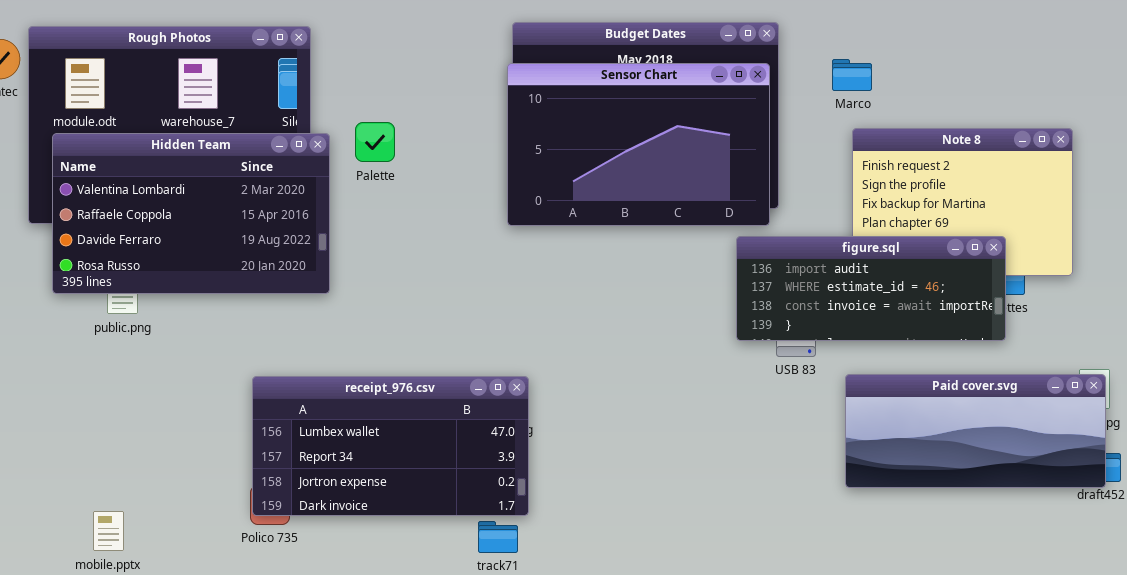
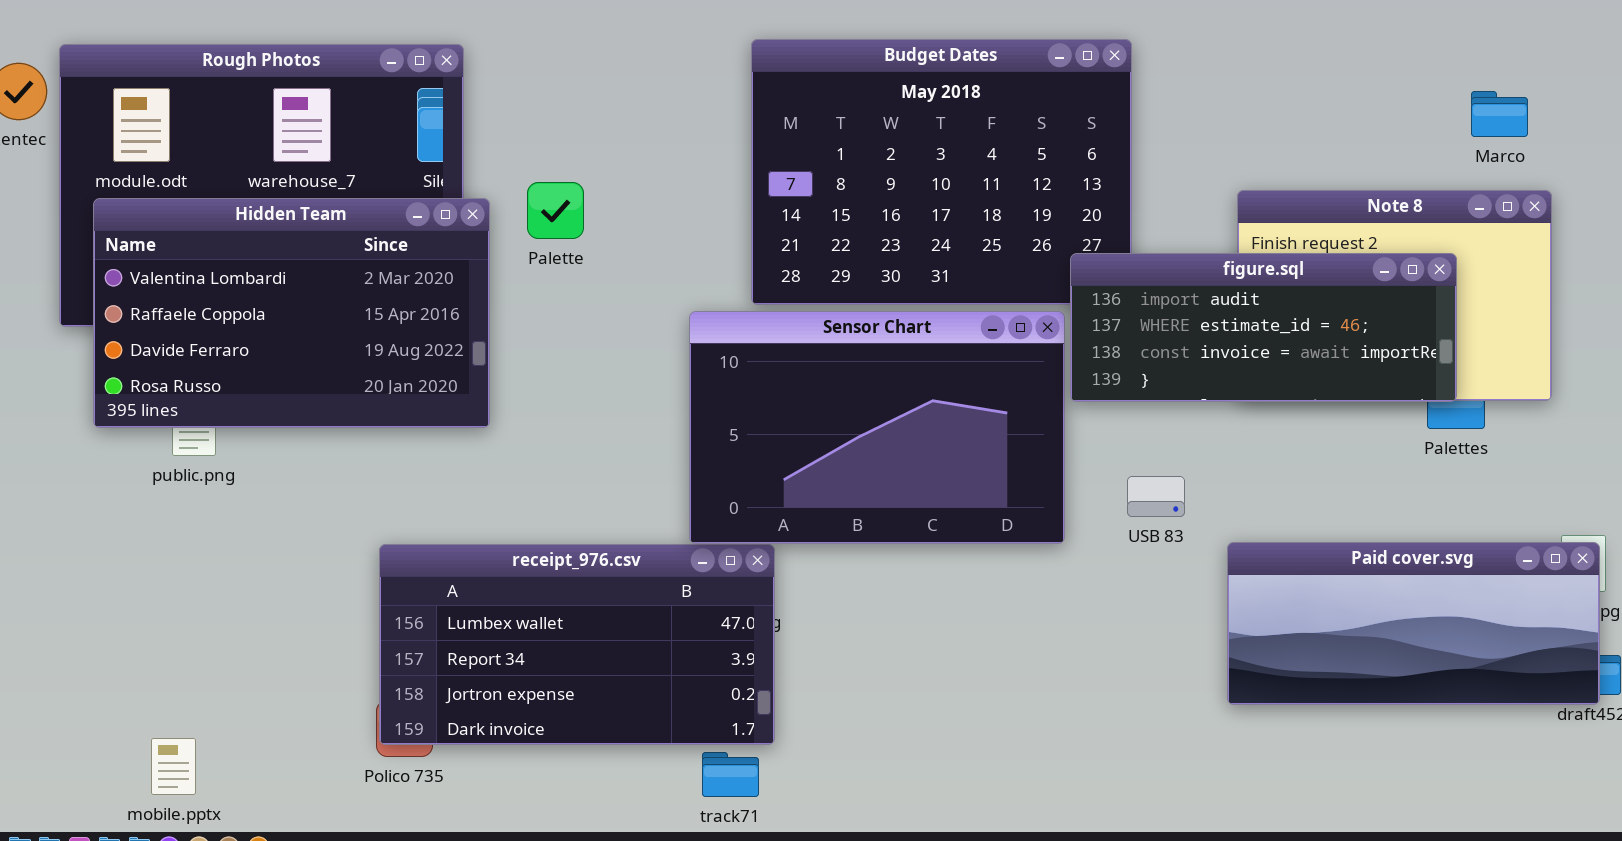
Marco: [832,59,872,91] -> [1471,91,1528,137], moved
Sensor Chart: [507,63,770,226] -> [689,311,1065,544], moved
figure.sql: [736,236,1006,341] -> [1070,253,1457,402], moved

